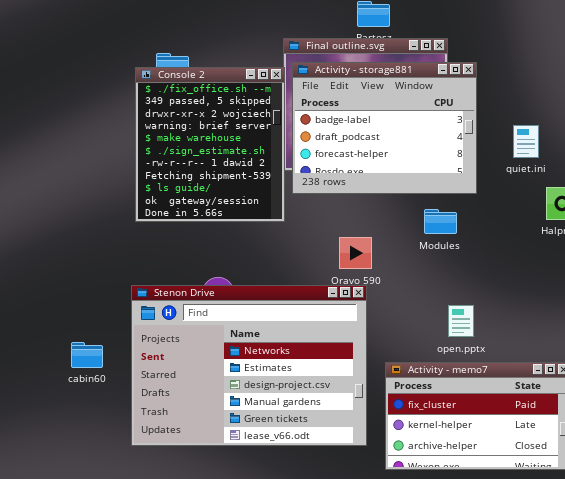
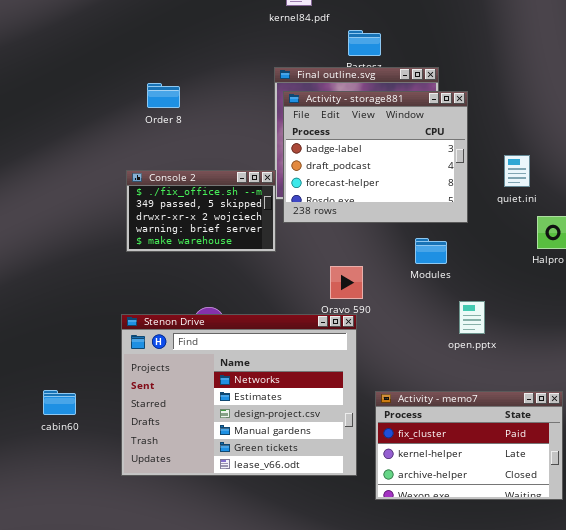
Console 2: [135,67,285,222] -> [126,170,276,252], resized
open.pptx: [448,305,474,337] -> [459,301,485,334], moved
cabin60: [71,342,103,368] -> [43,390,76,415], moved

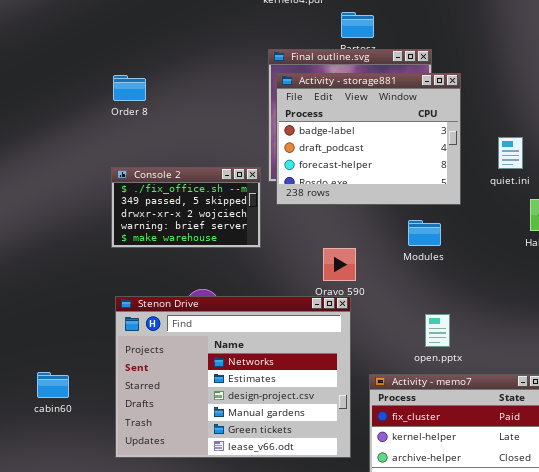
Order 8: [147,83,180,108] -> [113,75,146,101], moved
Console 2: [126,170,276,252] -> [111,167,261,248], moved
open.pptx: [459,301,485,334] -> [425,314,450,347], moved

